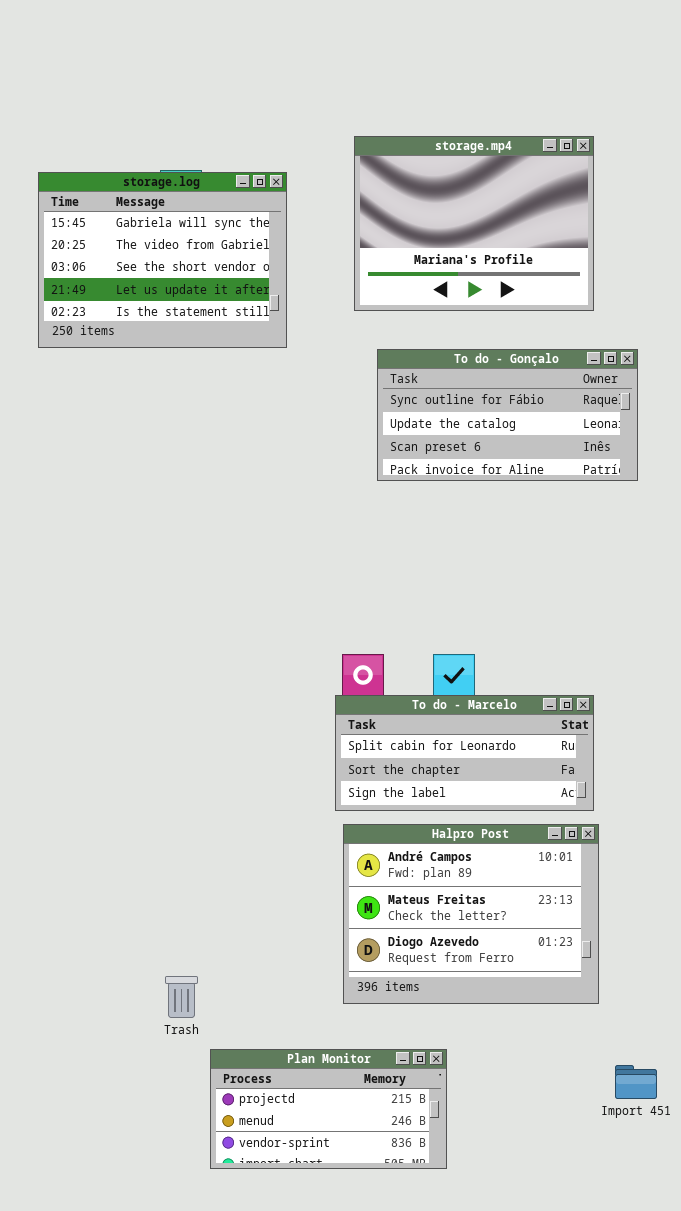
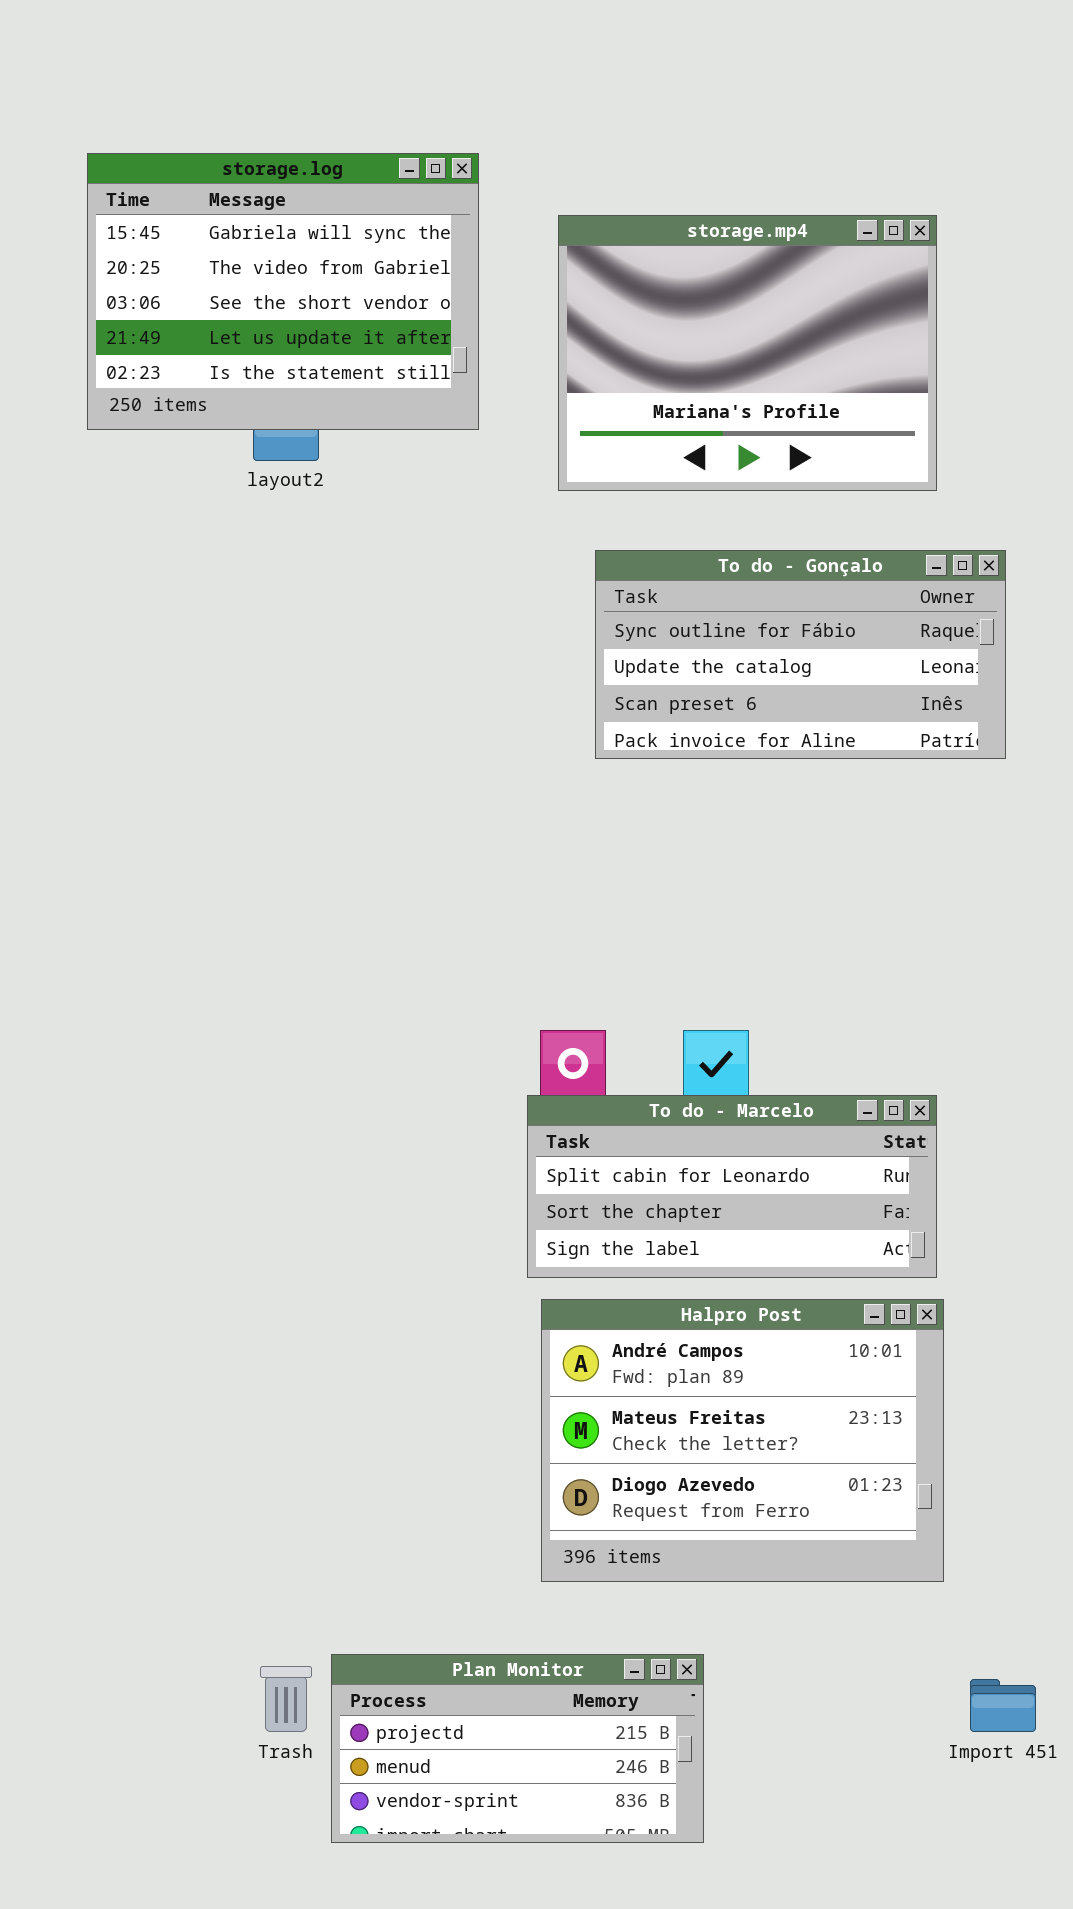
storage.log: [38,172,287,348] -> [87,153,479,430], moved
Trash: [165,976,198,1018] -> [260,1666,312,1732], moved

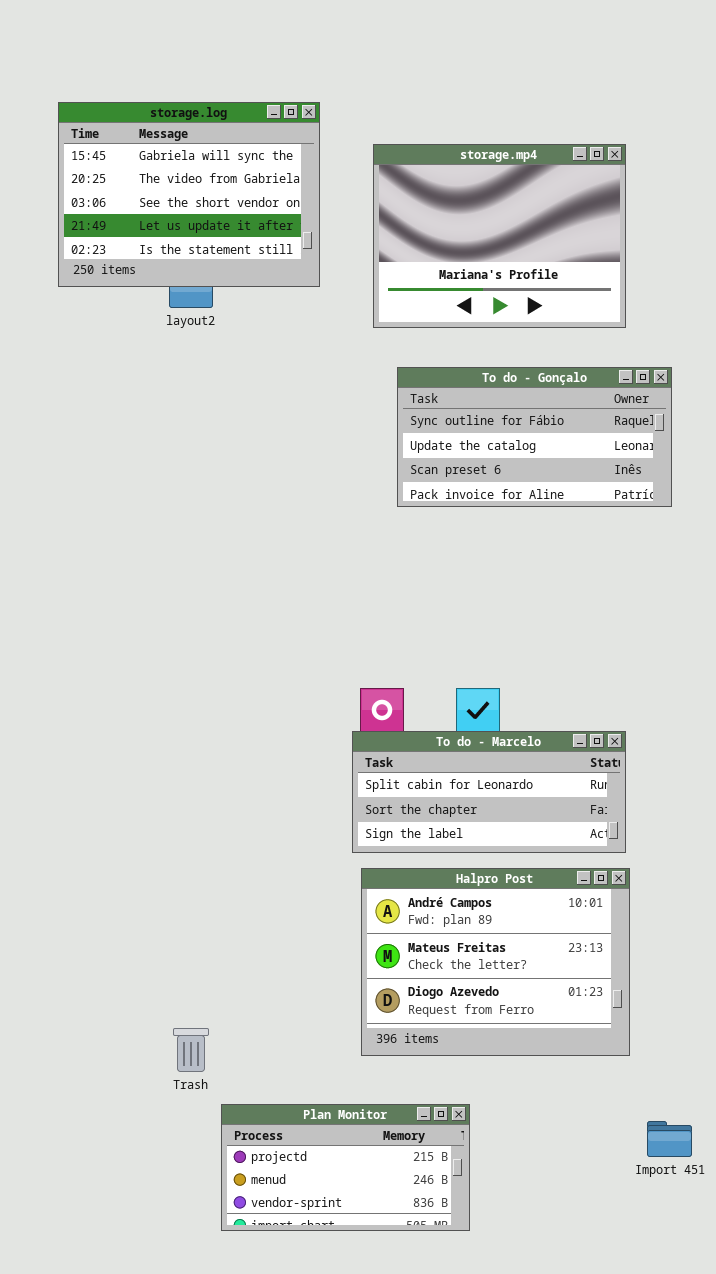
Trash: [260,1666,312,1732] -> [173,1028,209,1072], moved

